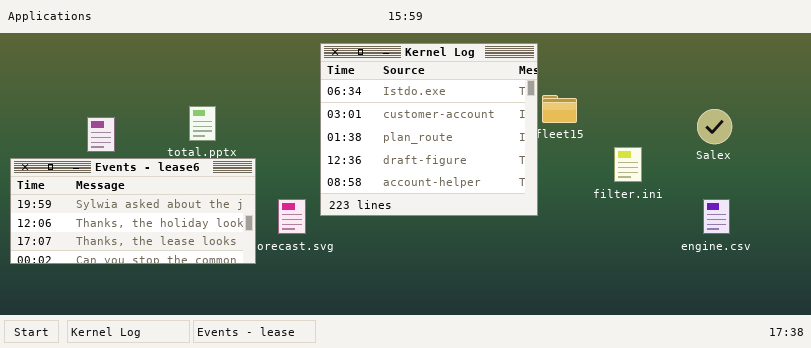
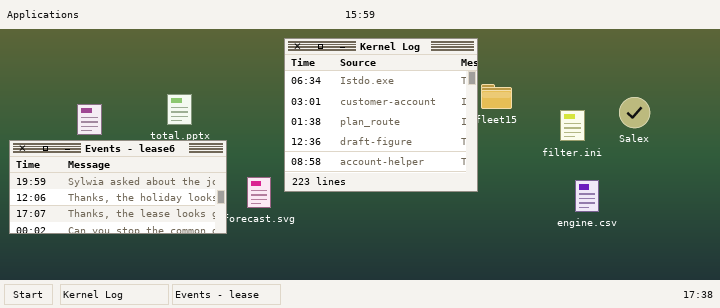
filter.ini: [614,147,642,182] -> [560,110,585,141], moved
engine.csv: [703,199,730,234] -> [575,180,599,212], moved

